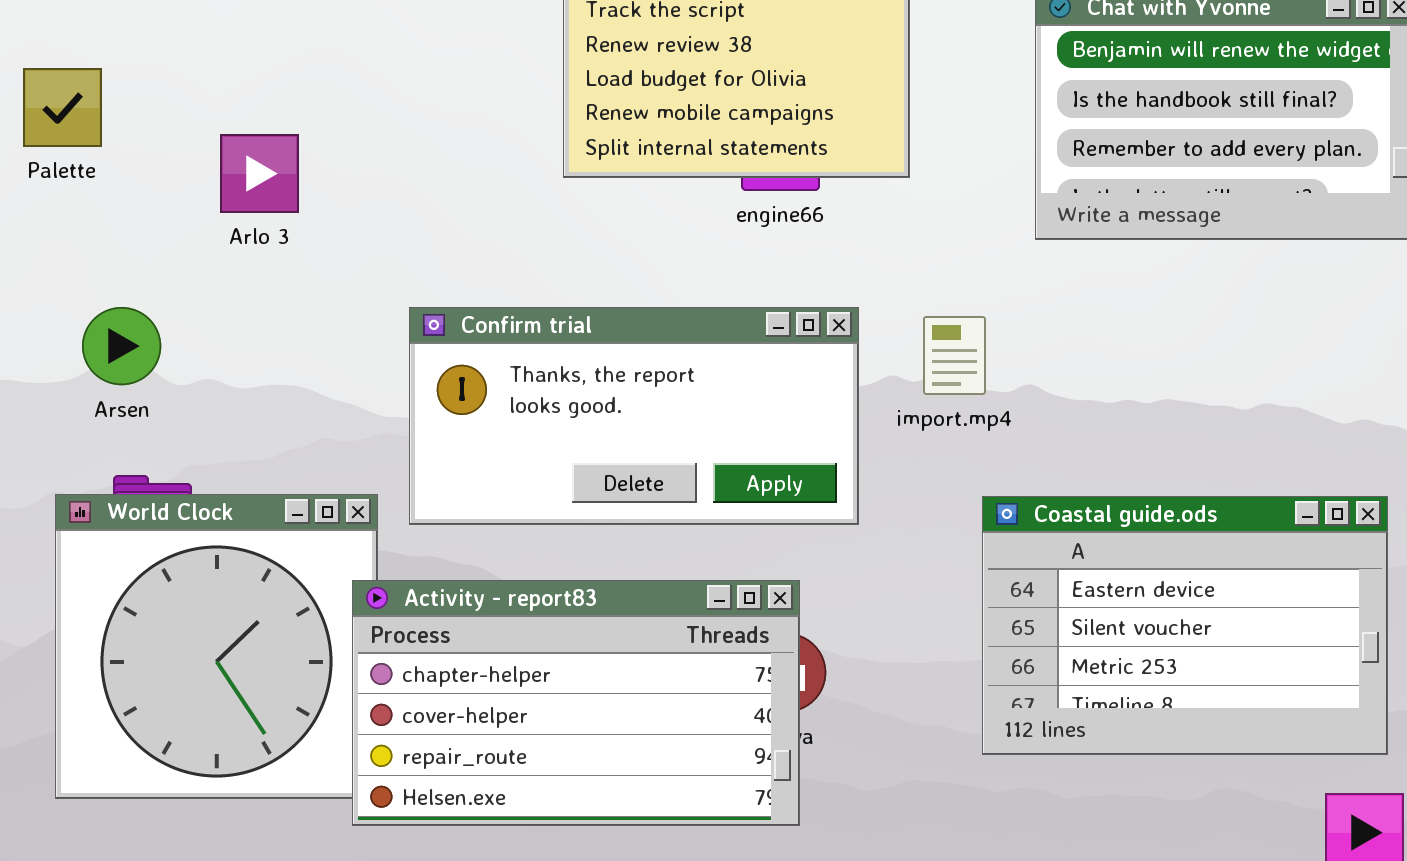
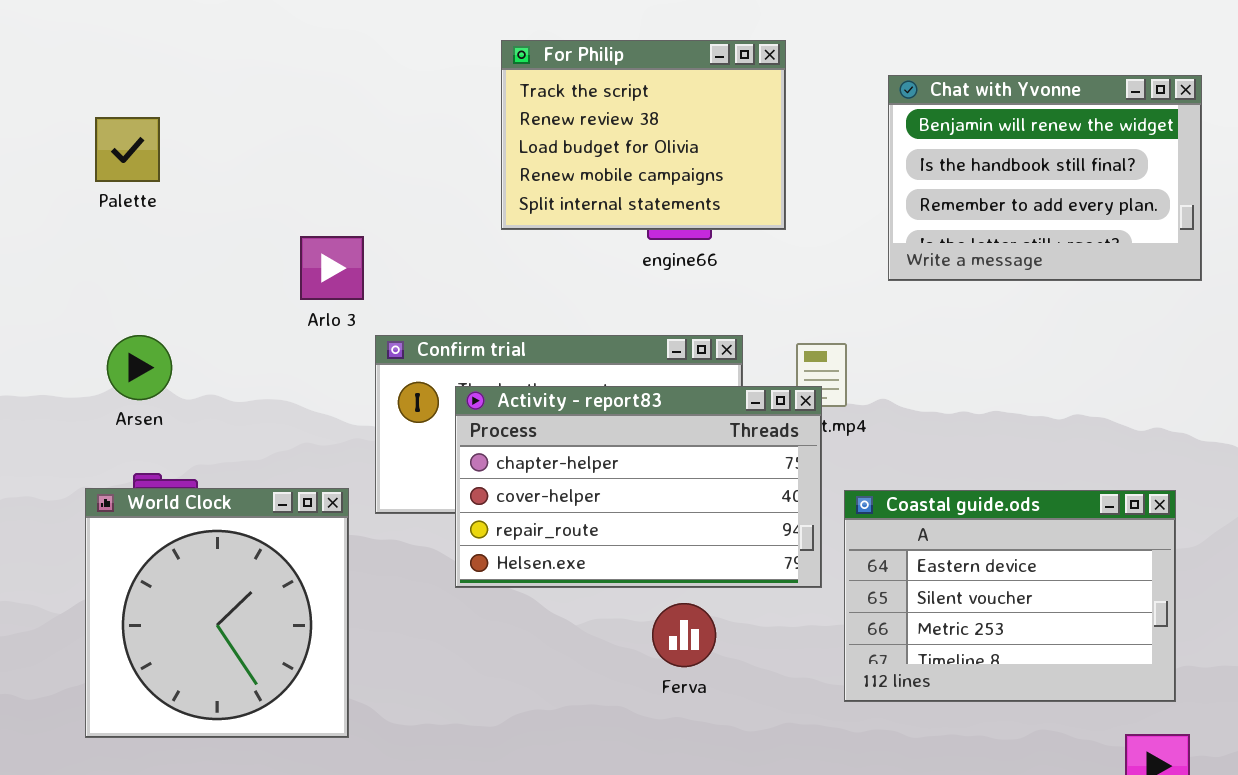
Palette: [23,68,102,147] -> [95,117,160,182], moved
Arlo 3: [220,134,299,213] -> [300,236,364,300], moved
Activity - report83: [352,580,800,826] -> [455,386,822,588], moved

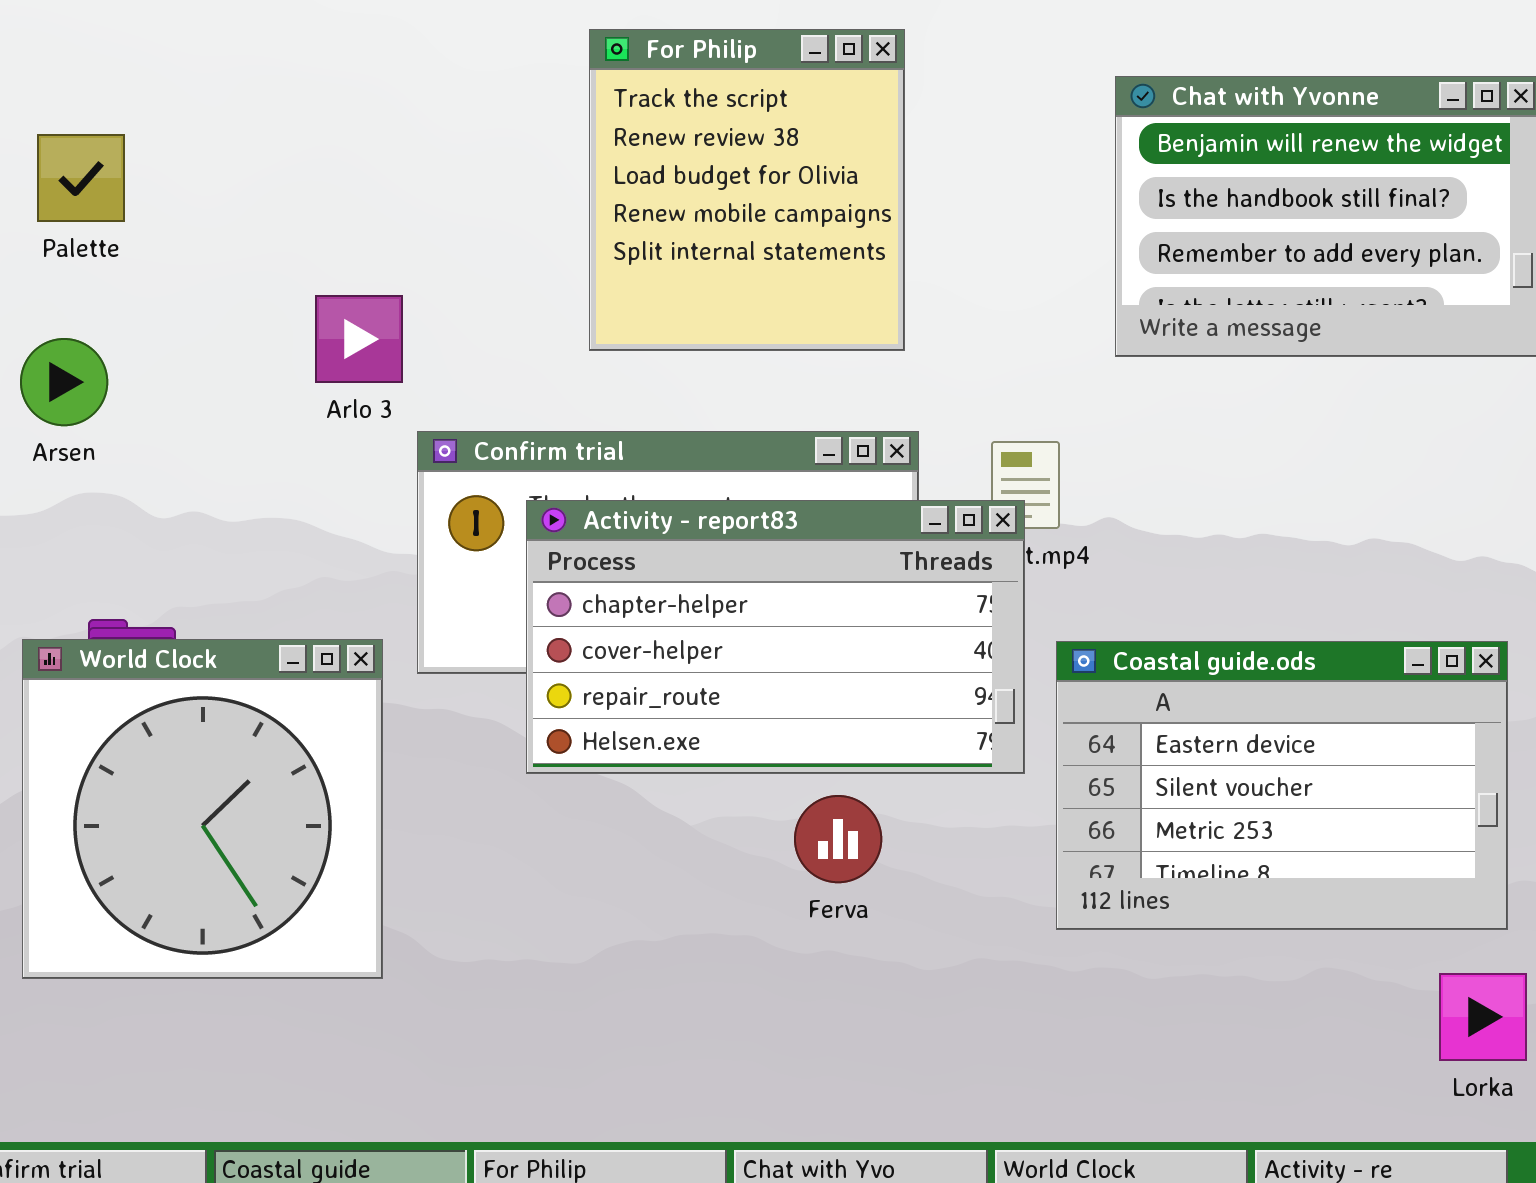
For Philip: [501,40,786,230] -> [589,29,905,351], resized
Arsen: [107,335,172,400] -> [20,338,108,426], moved

